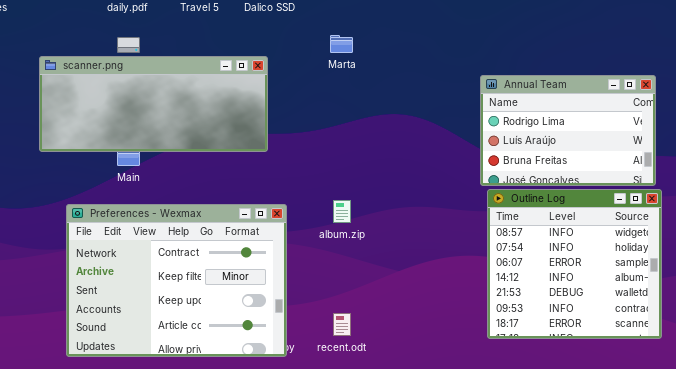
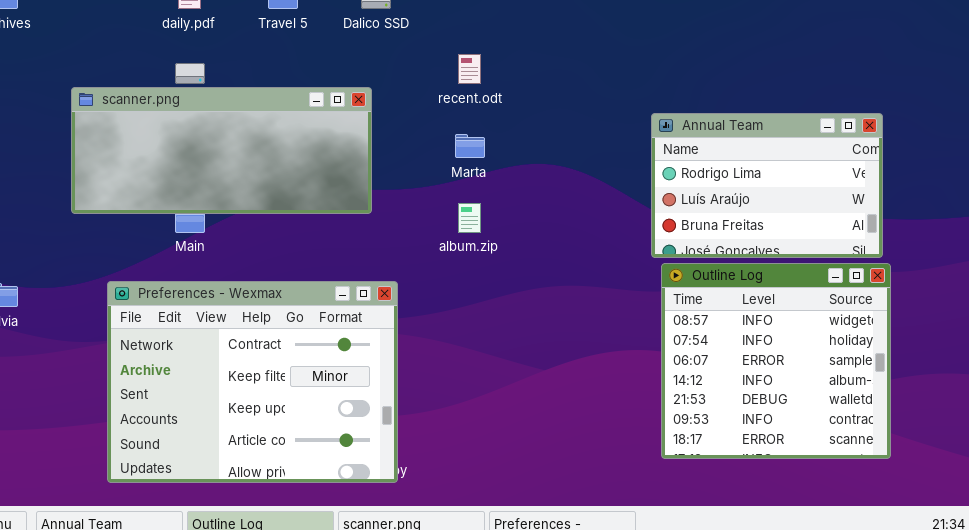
Marta: [330,35,353,53] -> [455,134,485,158], moved
album.zip: [333,200,351,223] -> [458,203,481,233], moved
recent.odt: [333,313,351,336] -> [458,54,481,84], moved

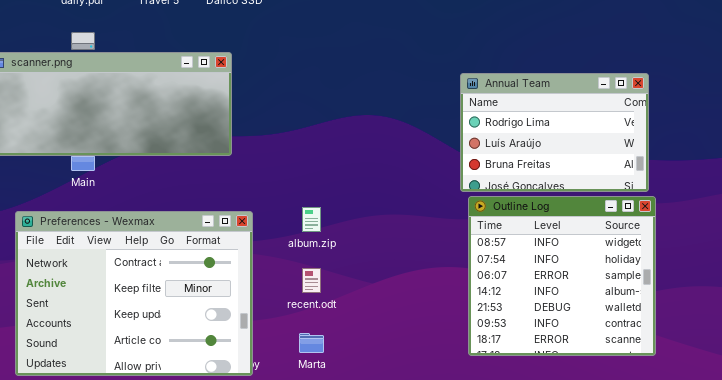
recent.odt: [458,54,481,84] -> [302,268,321,293], moved
Marta: [455,134,485,158] -> [299,333,324,353], moved
album.zip: [458,203,481,233] -> [302,207,321,232], moved

